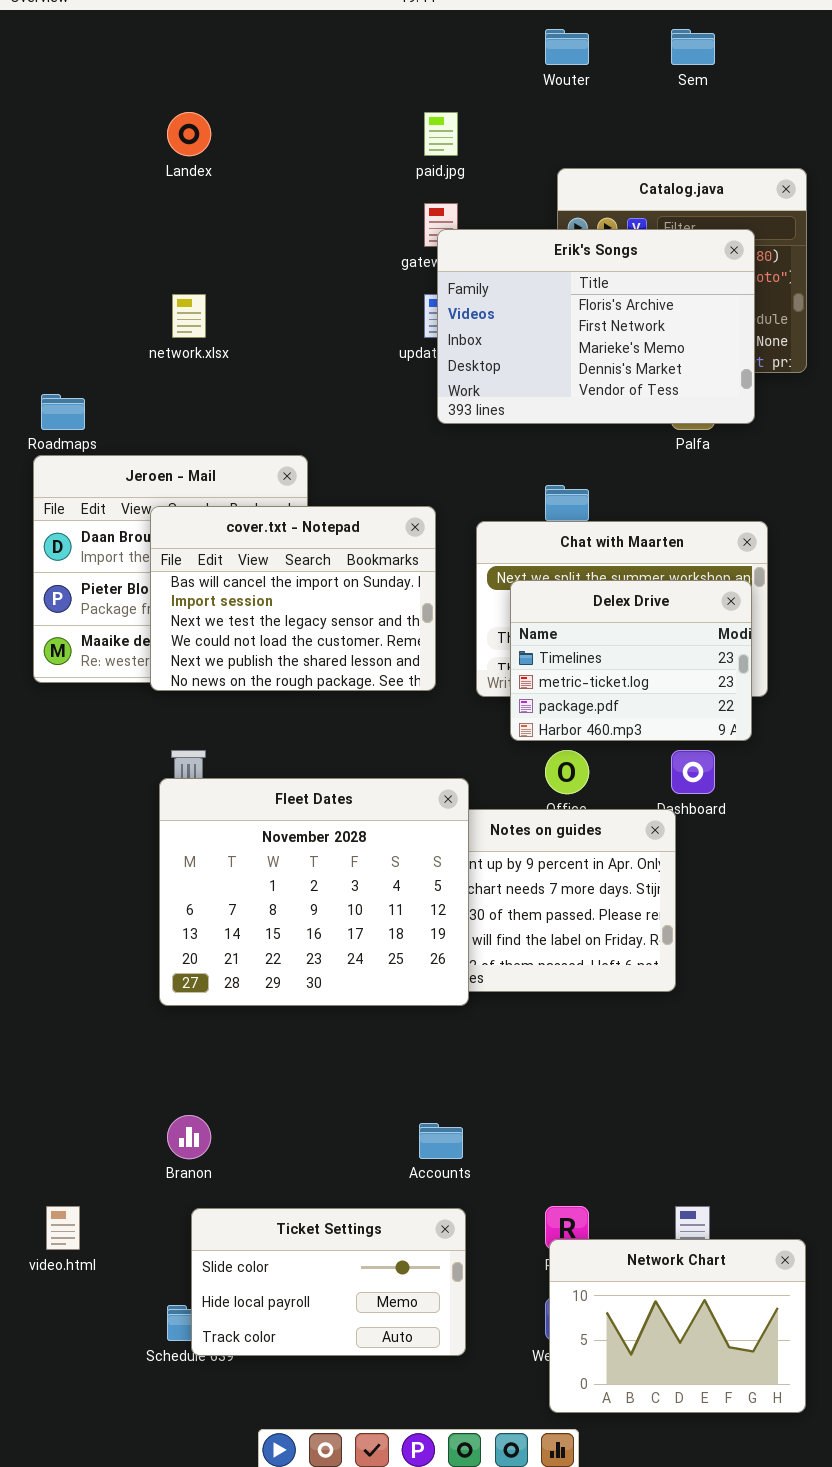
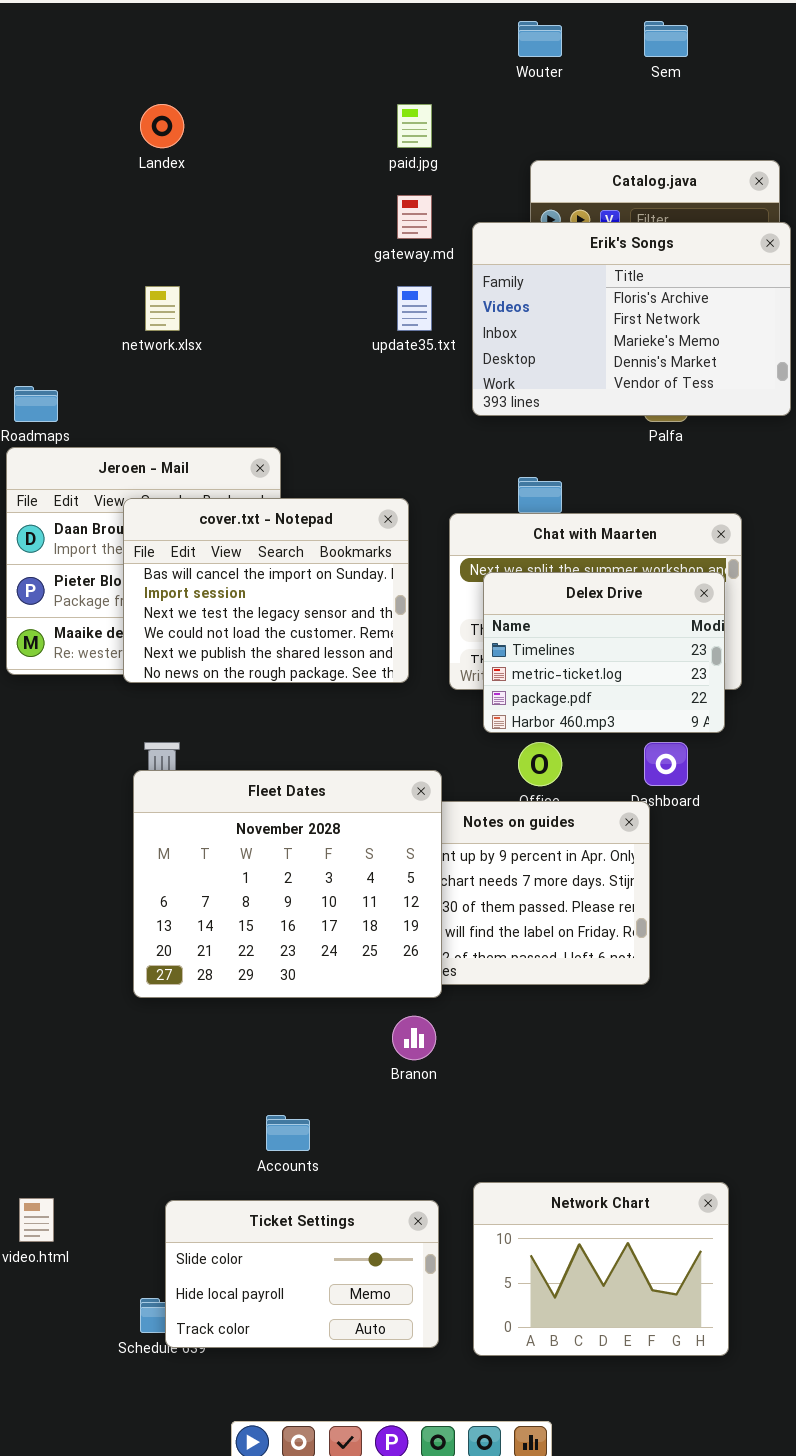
Erik's Songs: [437,229,755,424] -> [472,222,791,416], moved
Branon: [167,1115,211,1159] -> [392,1016,436,1060], moved
Accounts: [419,1123,463,1159] -> [266,1115,310,1151], moved
Network Chart: [549,1239,806,1413] -> [473,1182,729,1356], moved

